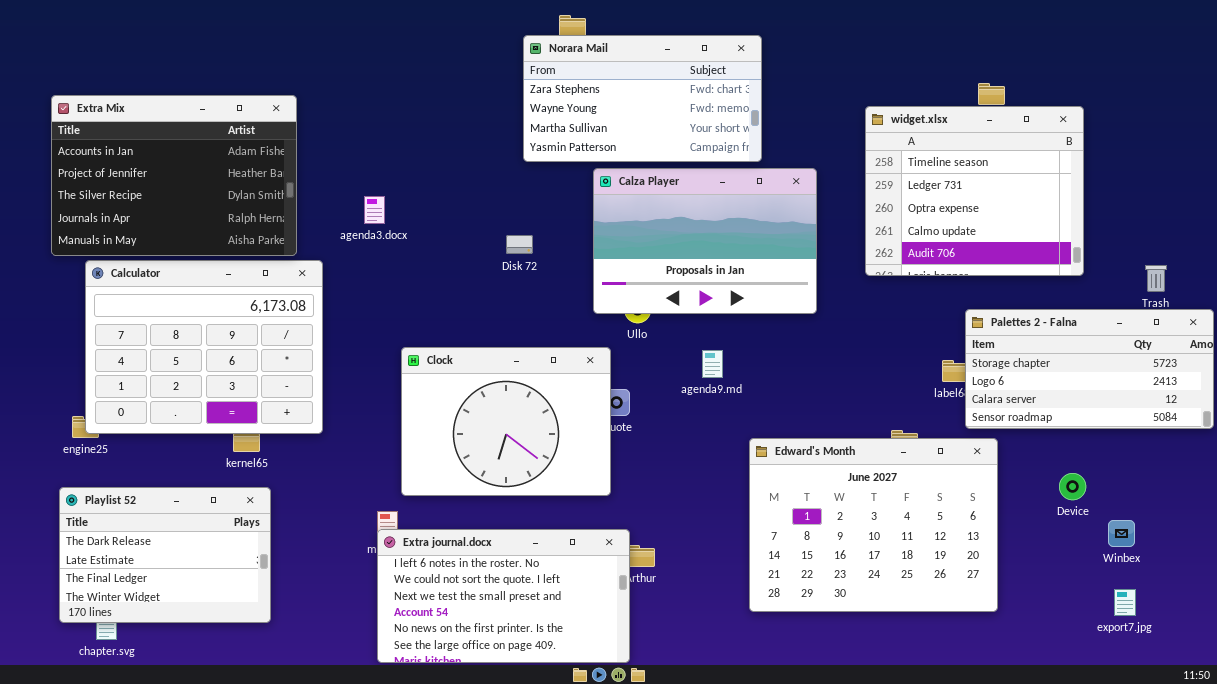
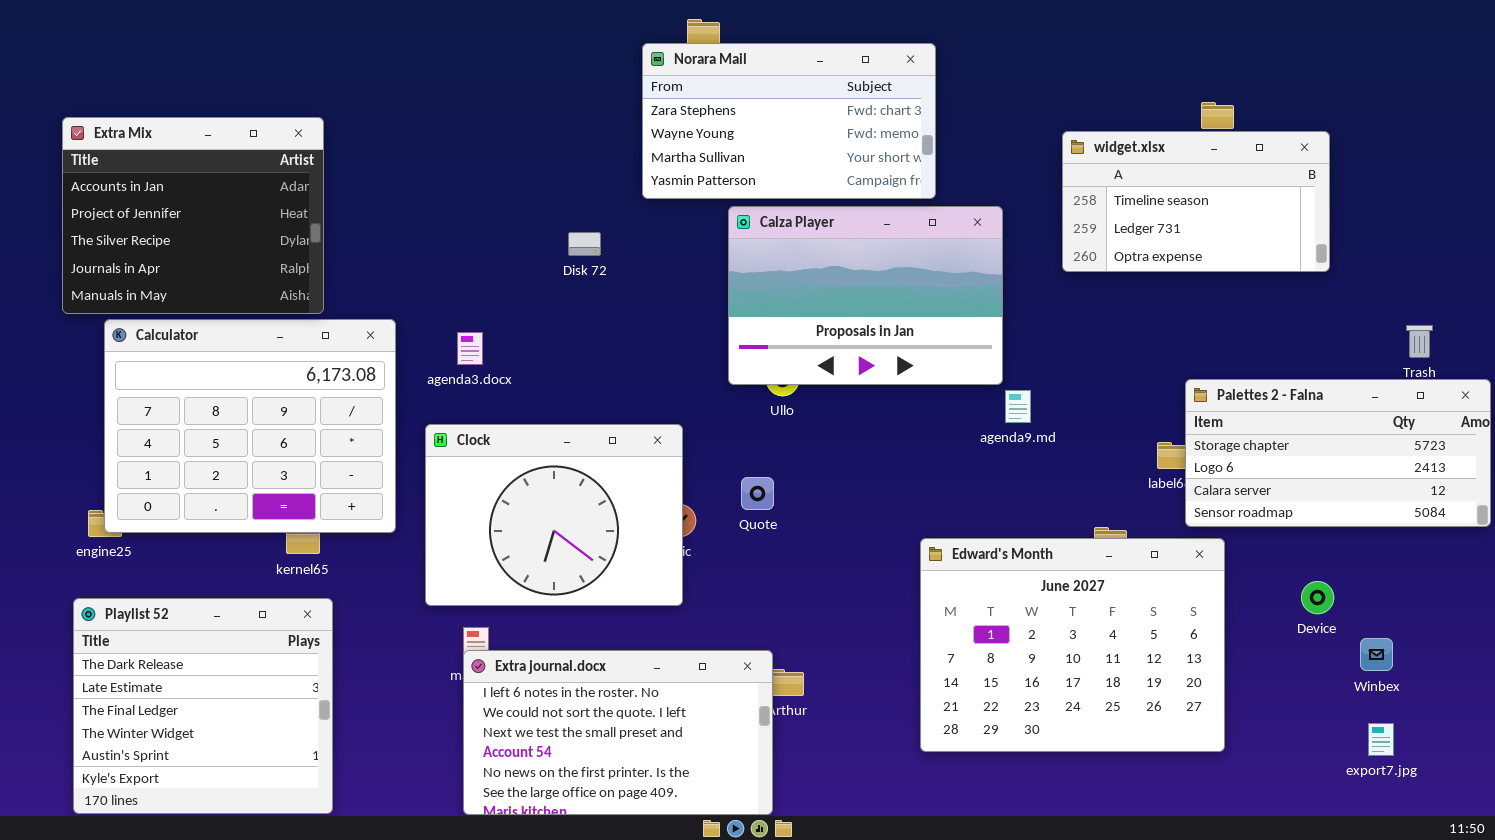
Extra Mix: [51,95,297,256] -> [62,117,324,314], resized
widget.xlsx: [865,106,1084,276] -> [1062,131,1330,272], resized
agenda3.docx: [364,196,385,224] -> [457,332,483,365], moved
Disk 72: [506,235,533,254] -> [568,232,601,256], moved
Clock: [401,347,611,496] -> [425,424,683,606], moved
agenda9.md: [702,350,723,378] -> [1005,390,1031,423], moved
Playlist 52: [59,487,271,623] -> [73,598,333,814], resized

